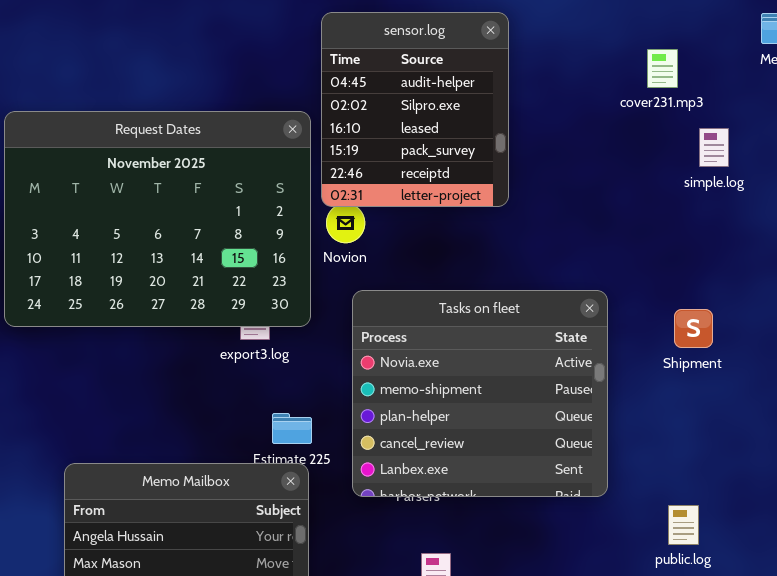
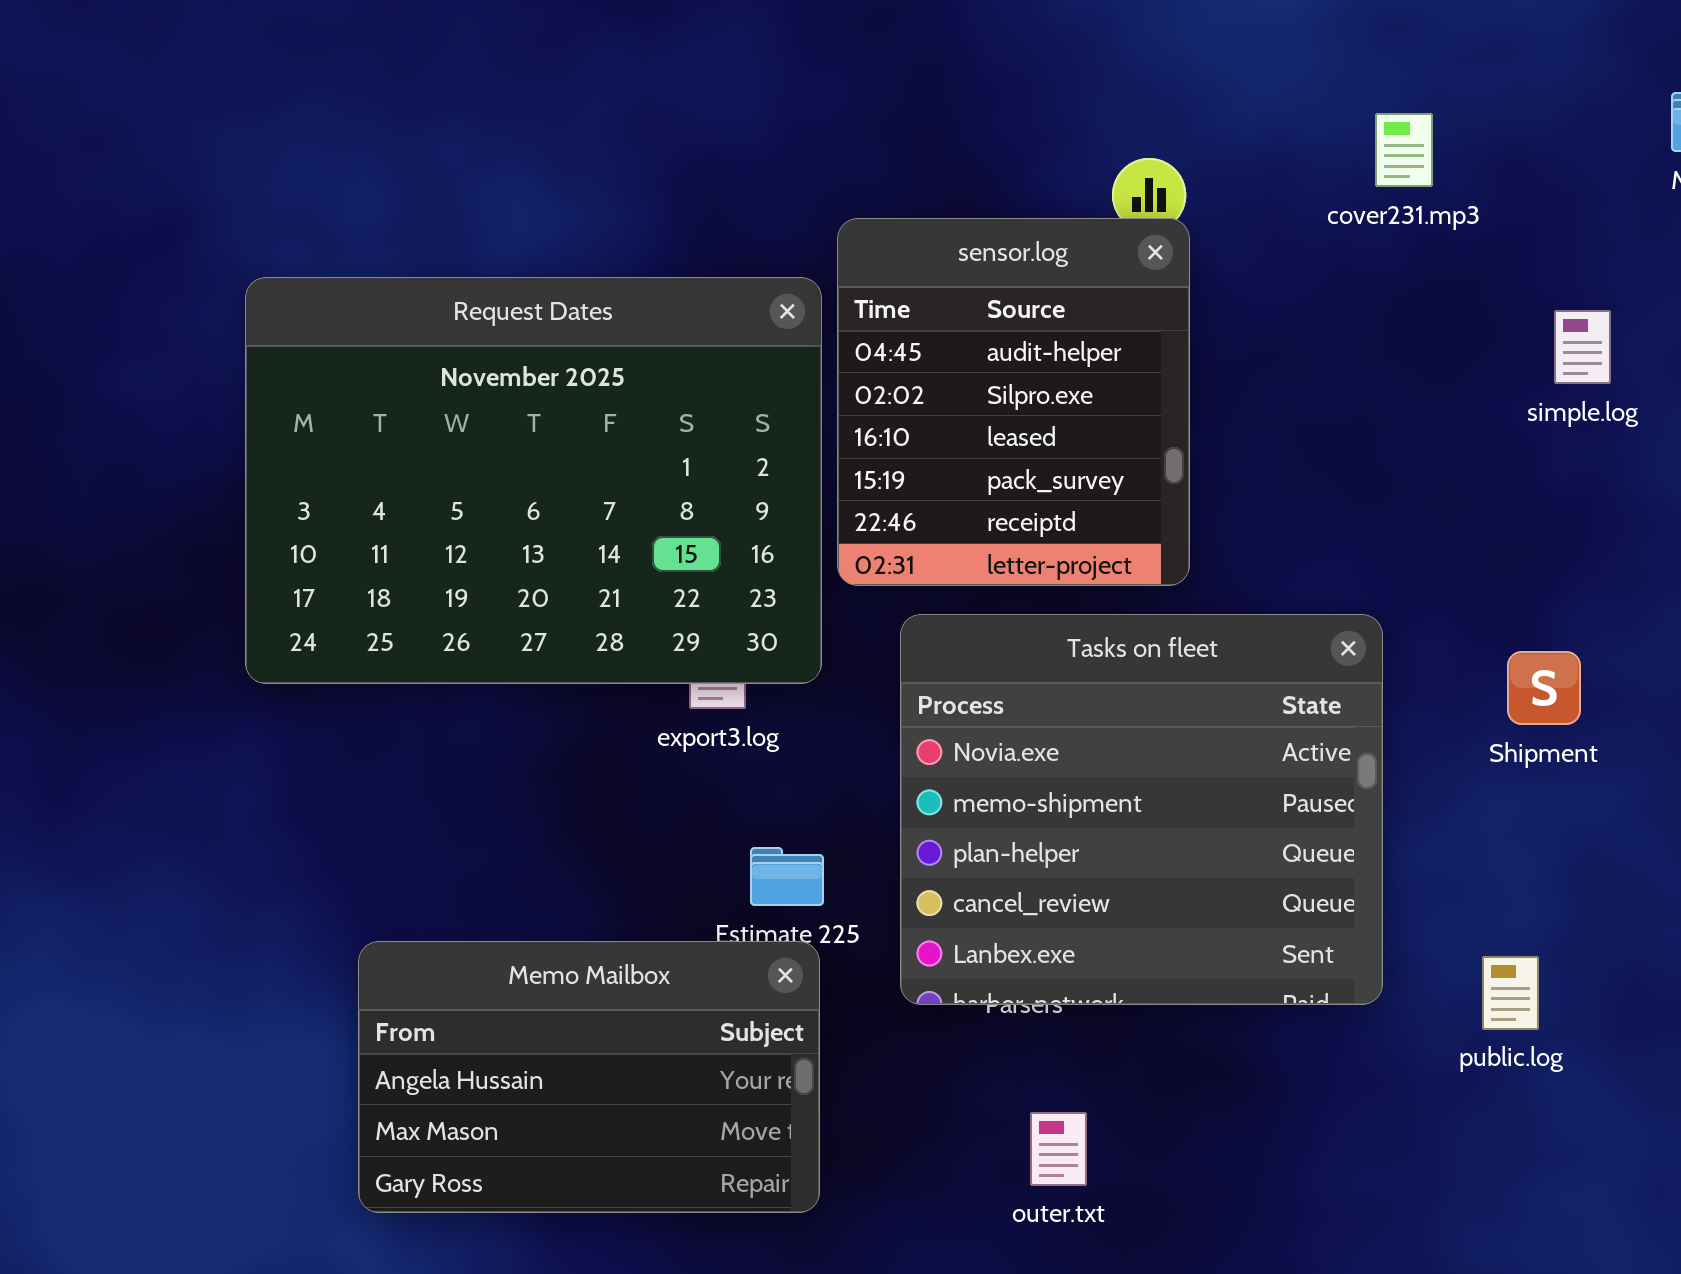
sensor.log: [321,12,509,207] -> [837,218,1190,586], moved
cover231.mp3: [647,49,678,88] -> [1375,113,1433,187], moved
public.log: [668,505,699,545] -> [1482,956,1539,1030], moved

